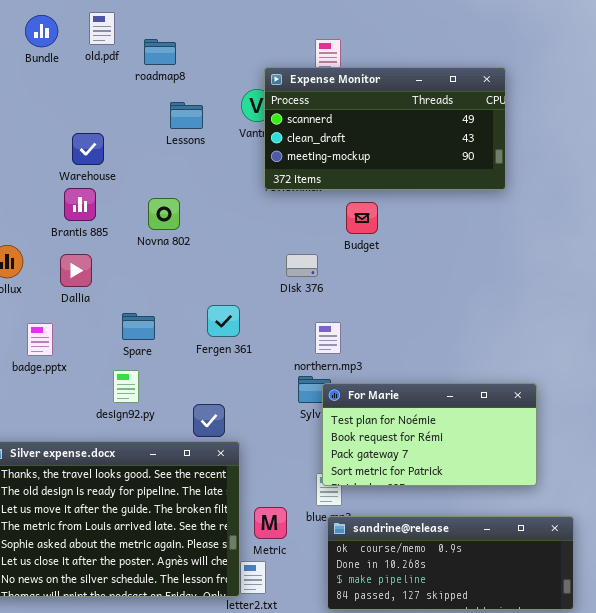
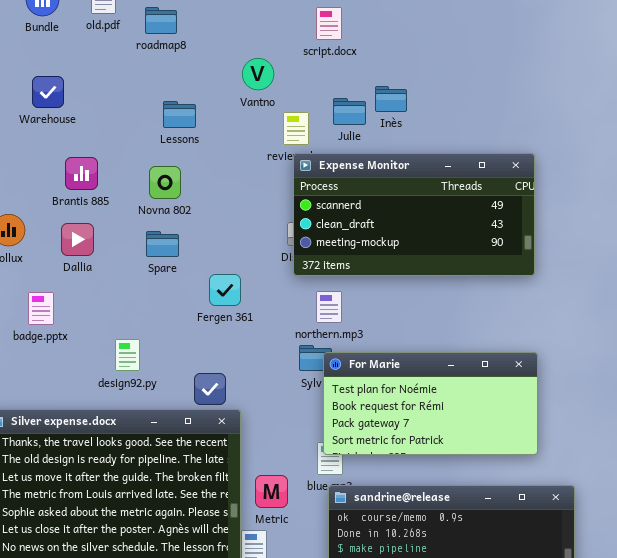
Expense Monitor: [264,67,506,190] -> [293,153,535,276], moved
Lessons: [170,102,203,129] -> [163,101,196,128], moved
Warehouse: [72,133,104,165] -> [32,76,64,108], moved
Spare: [122,313,155,340] -> [146,231,179,257], moved

